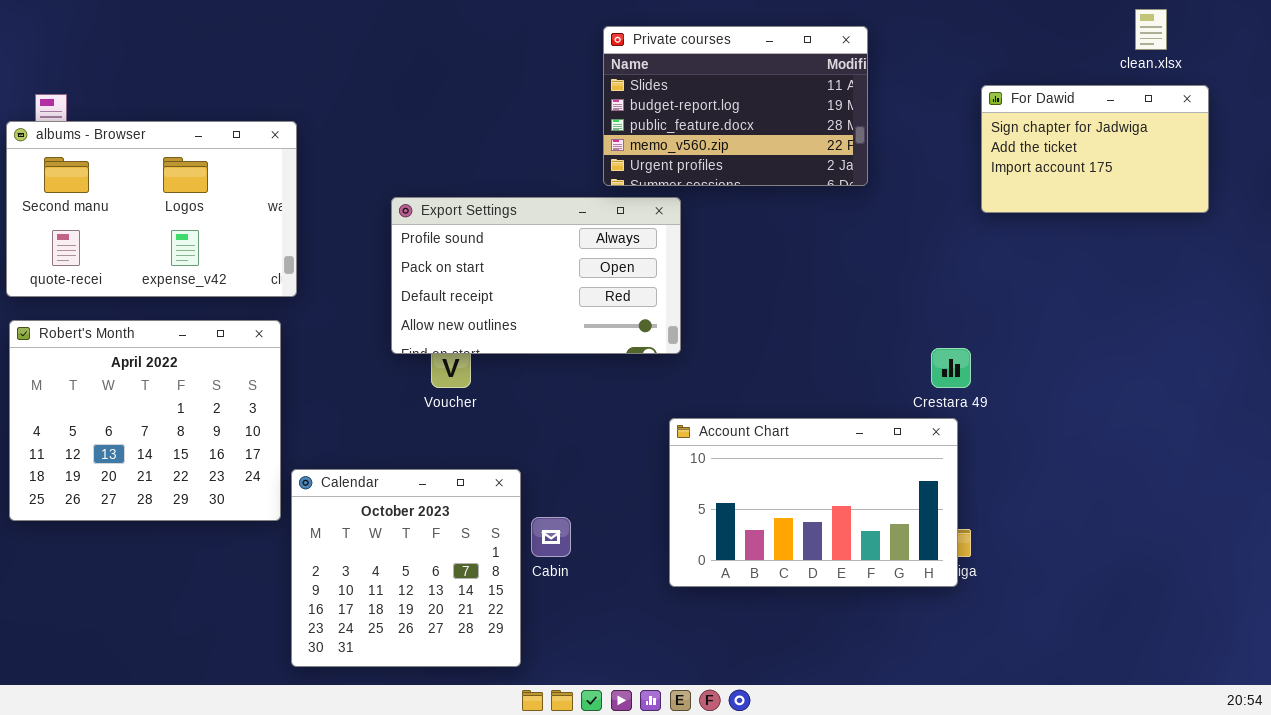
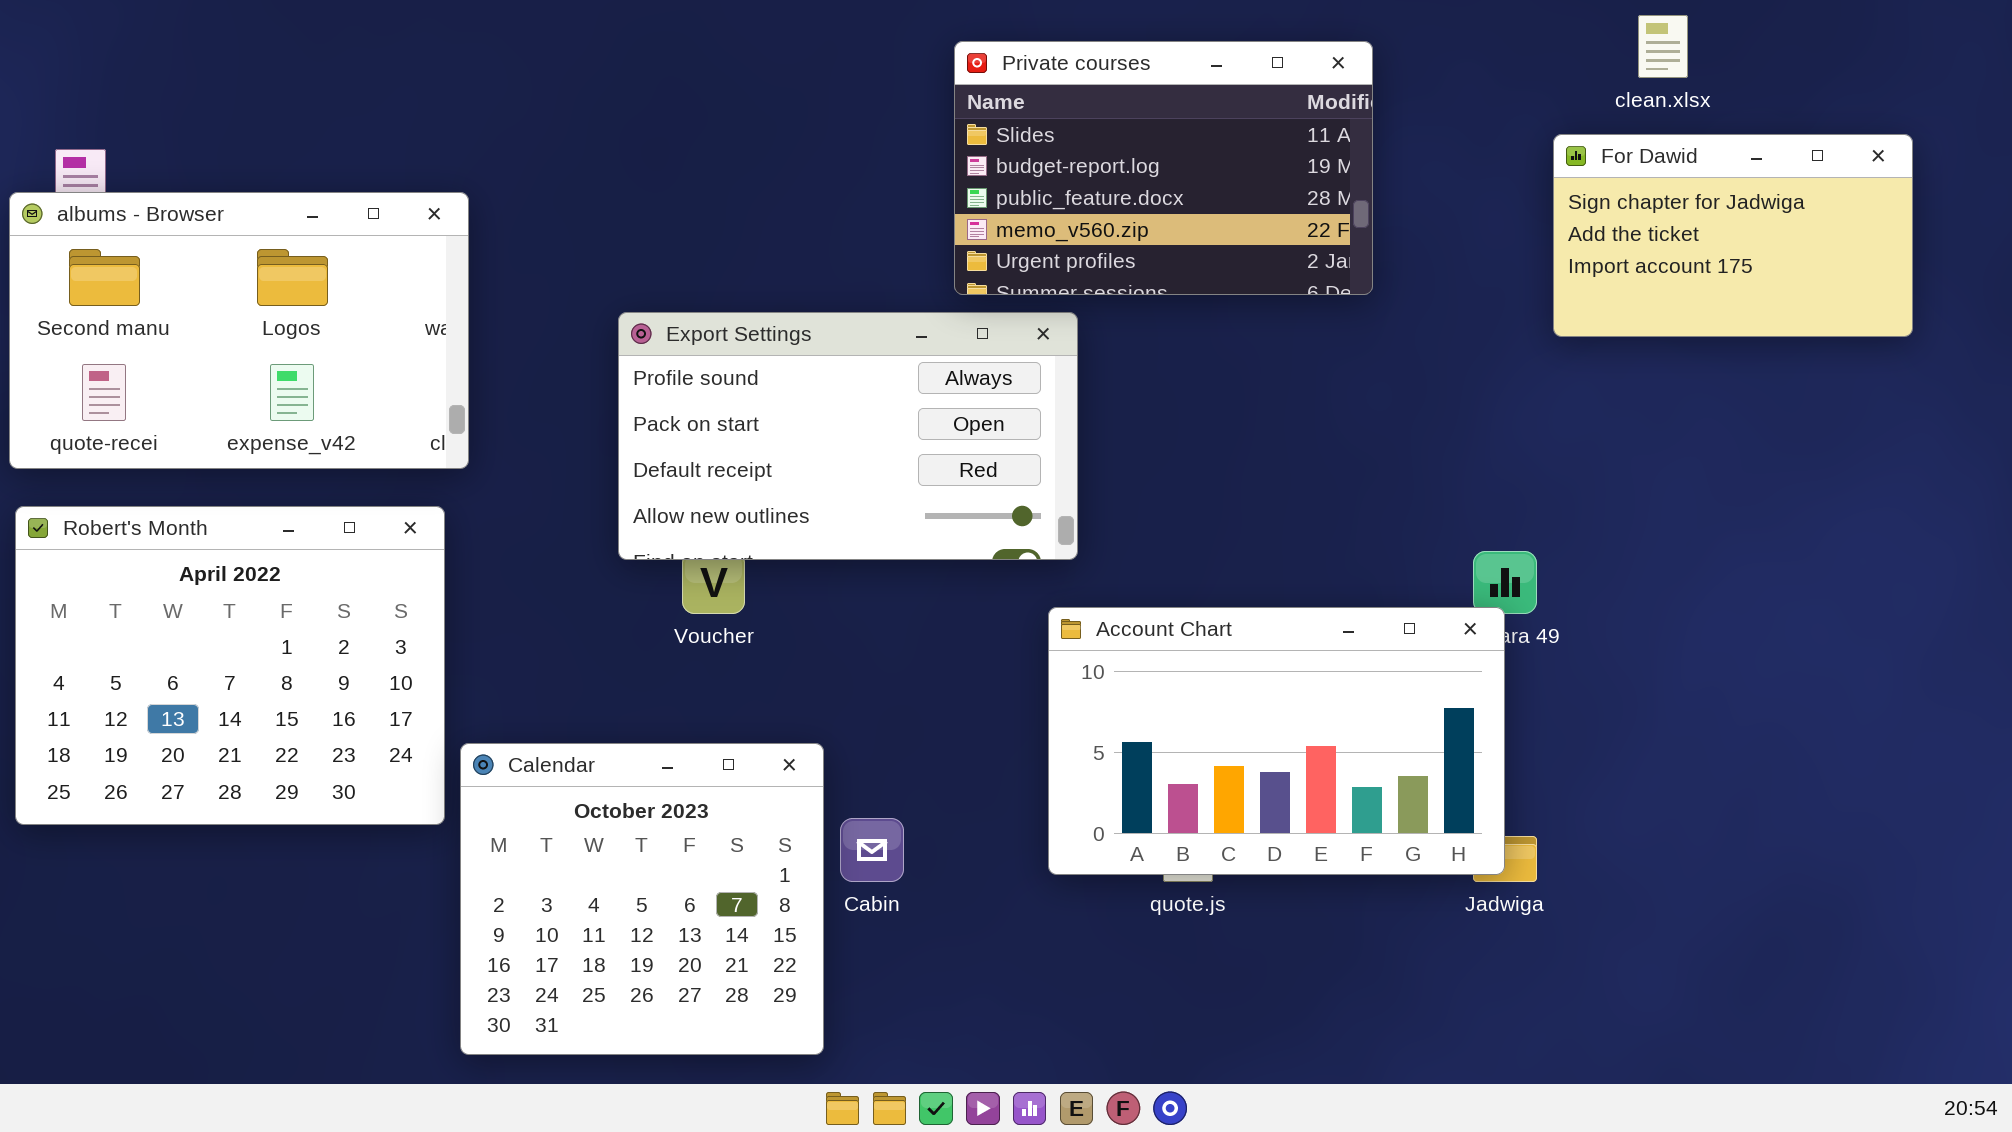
clean.xlsx: [1135,9,1167,50] -> [1638,15,1688,78], moved
Account Chart: [669,418,958,587] -> [1048,607,1505,875], moved

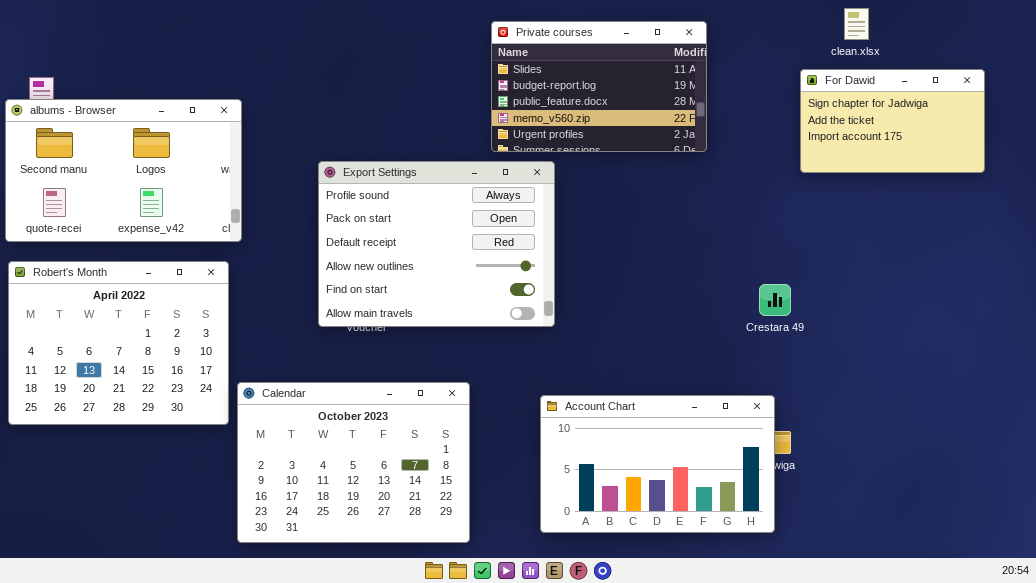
Export Settings: [618,312,1078,560] -> [318,161,555,327], resized
Account Chart: [1048,607,1505,875] -> [540,395,775,533], moved
Calendar: [460,743,824,1055] -> [237,382,470,543], resized

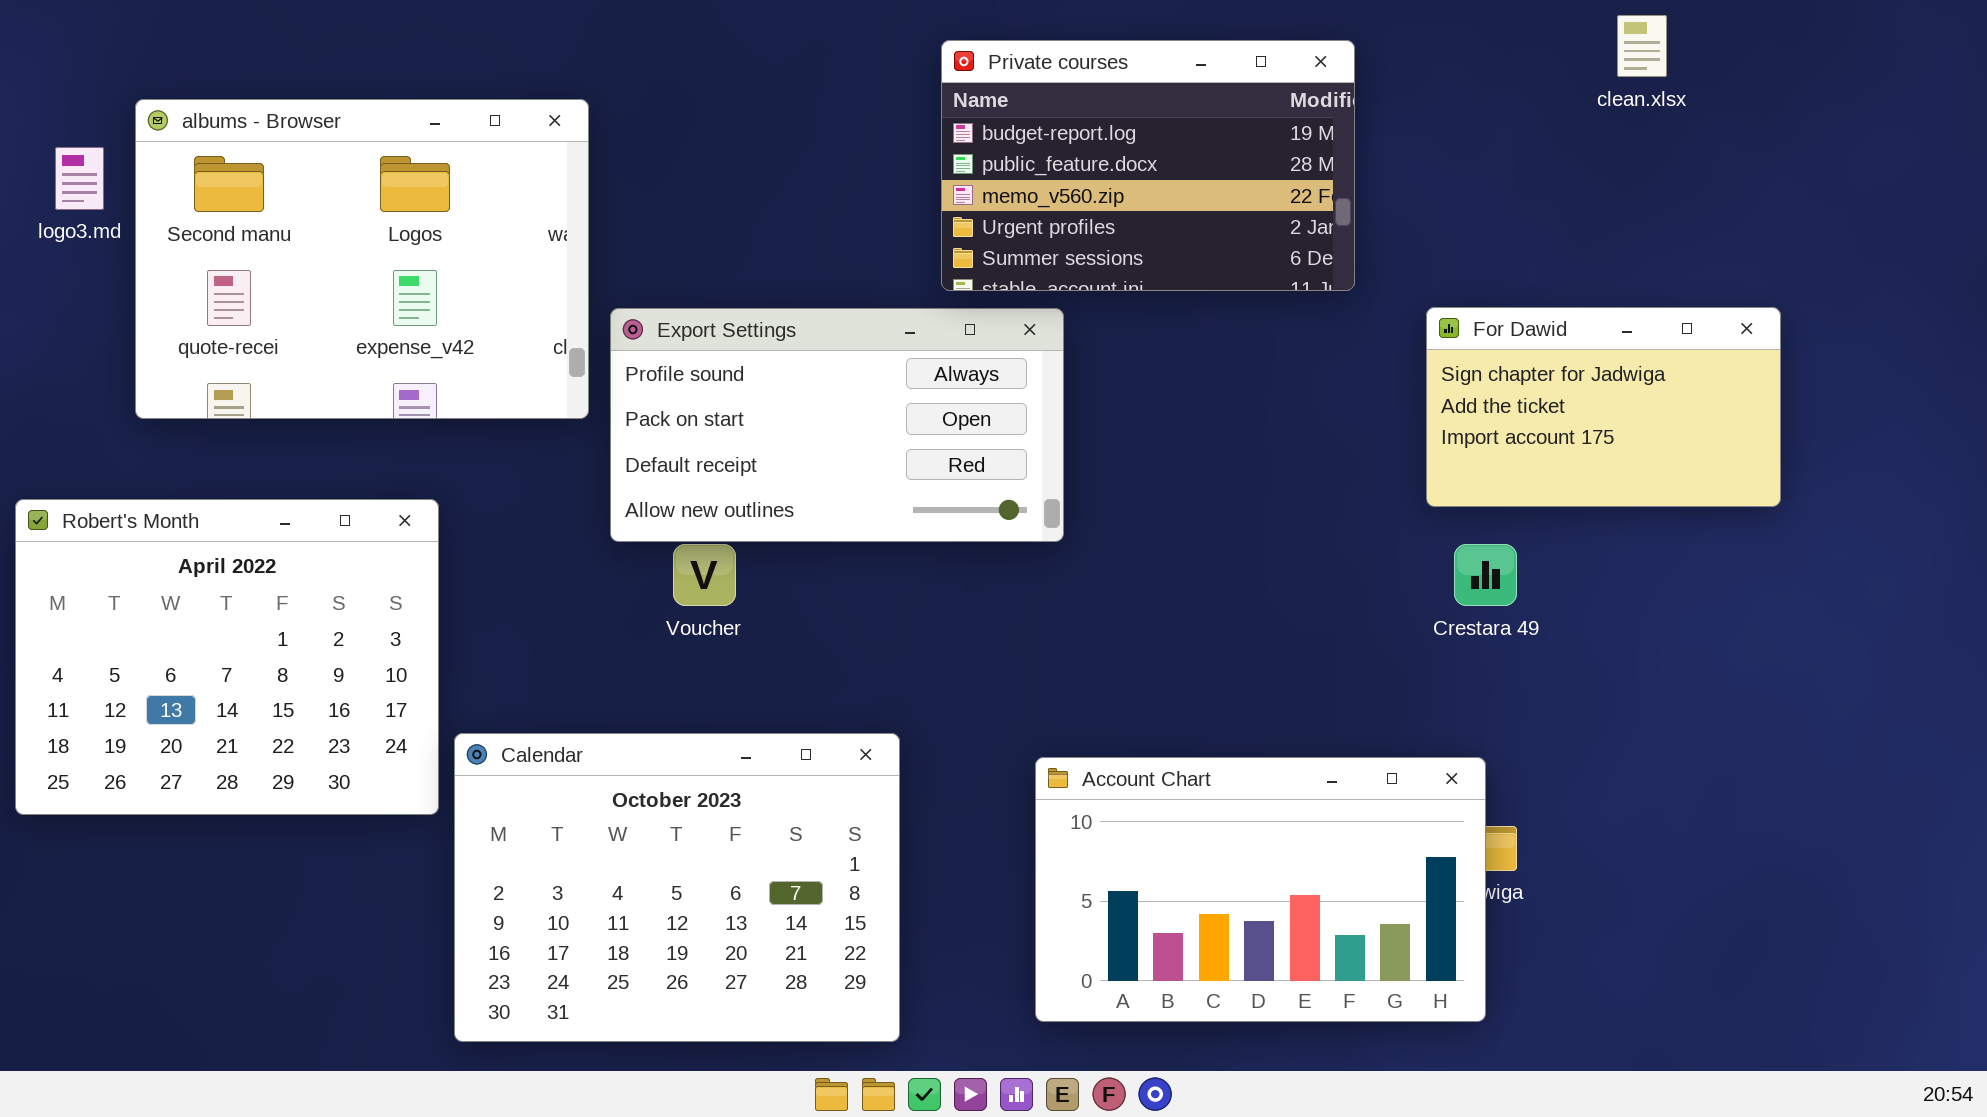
Private courses: [491,21,707,152] -> [941,40,1355,291], scrolled down 1 row
For Dawid: [800,69,985,173] -> [1426,307,1781,507], moved
albums - Browser: [5,99,242,242] -> [135,99,589,419], moved, resized
Export Settings: [318,161,555,327] -> [610,308,1064,542], resized

